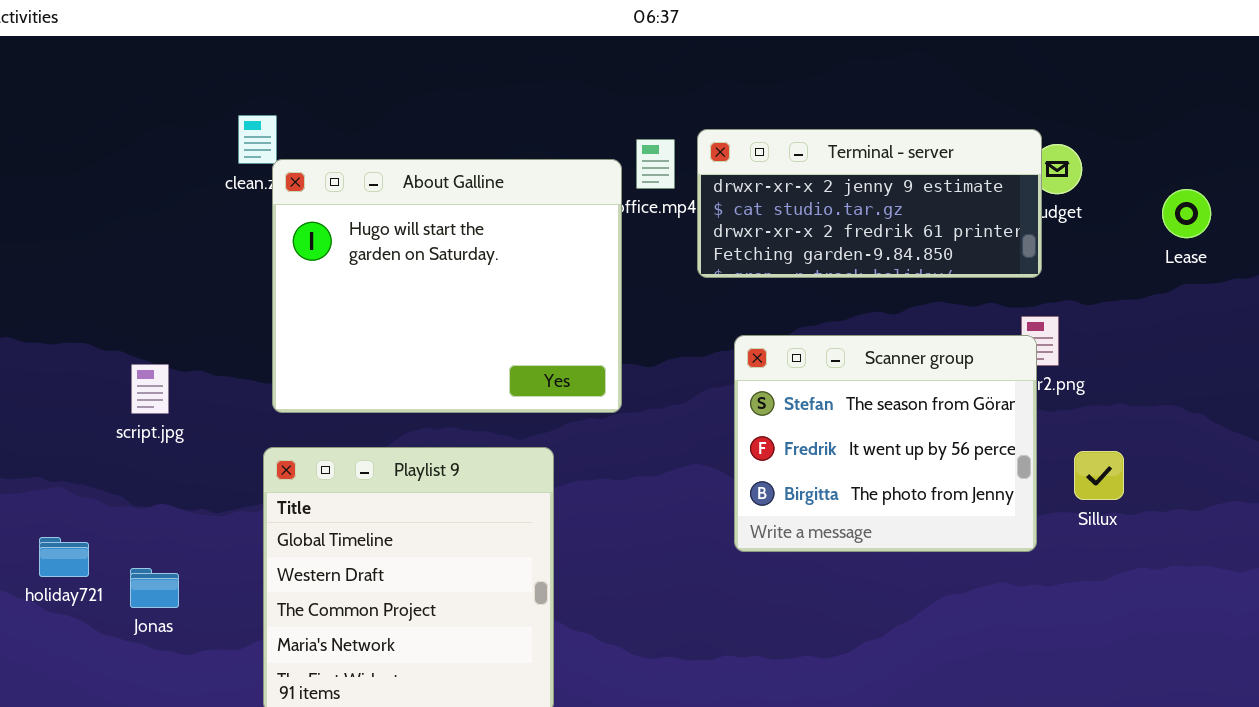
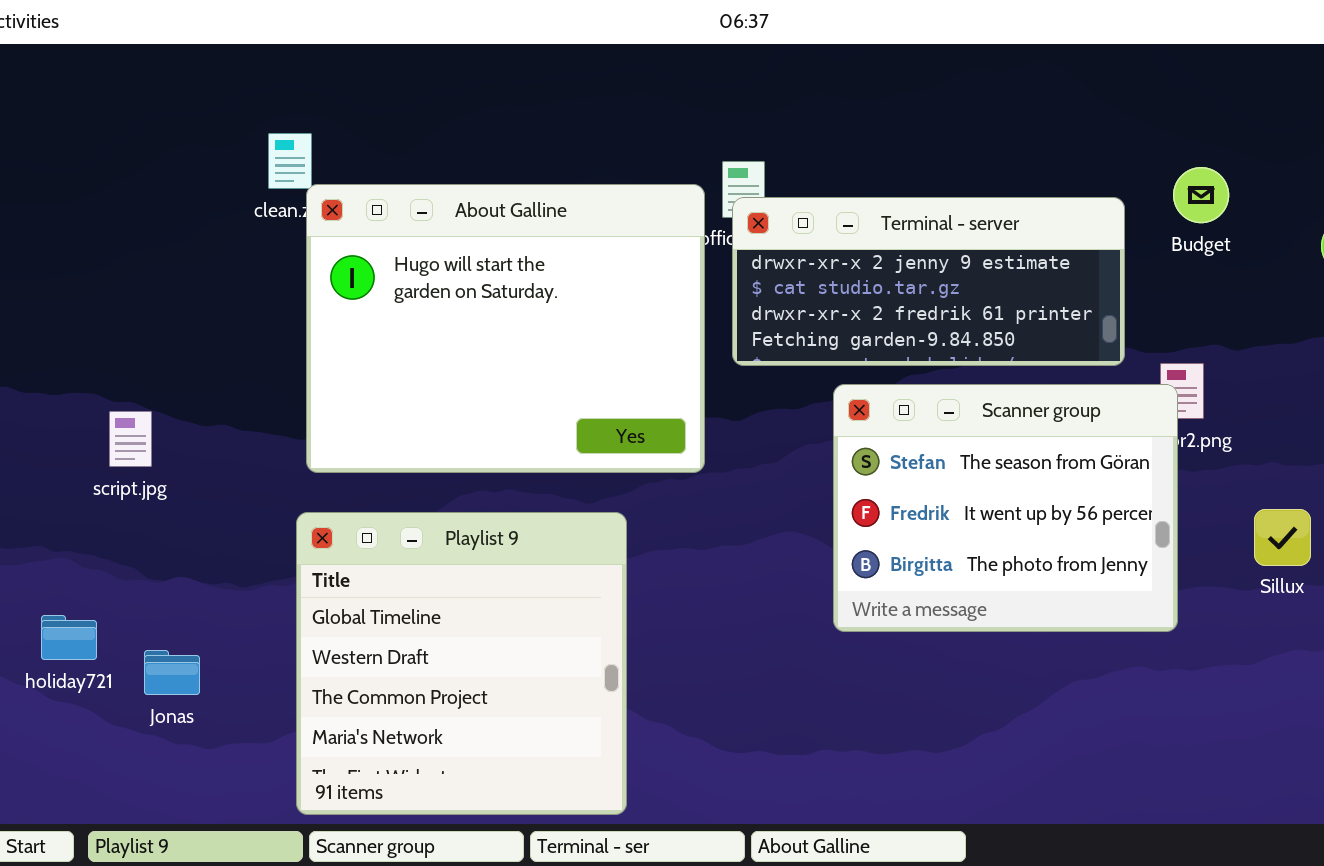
Terminal - server: [697,129,1042,278] -> [732,197,1125,366], moved
script.jpg: [131,364,169,414] -> [109,411,152,467], moved
Sillux: [1074,451,1124,500] -> [1254,509,1311,566], moved

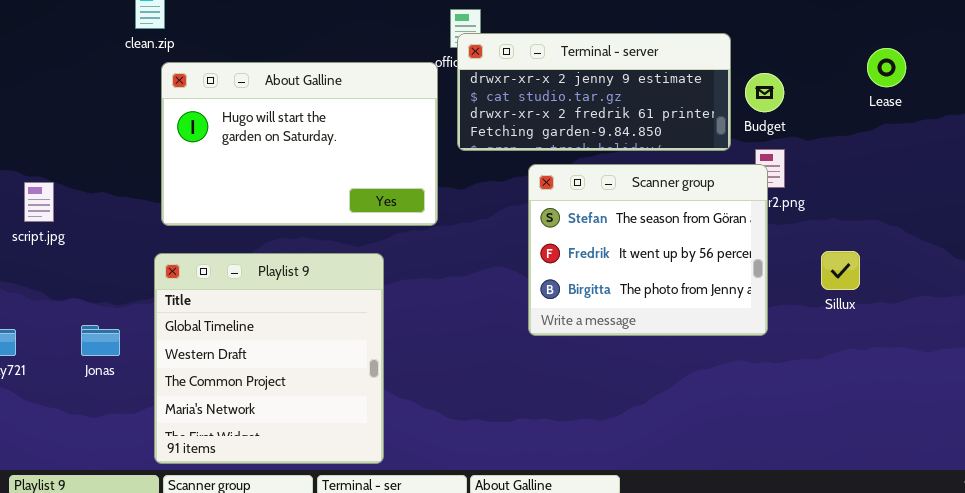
Budget: [1173,167,1229,223] -> [745,73,784,112], moved
About Galline: [306,184,705,473] -> [161,62,438,226], resized
Jonas: [144,650,200,695] -> [81,325,120,356], moved

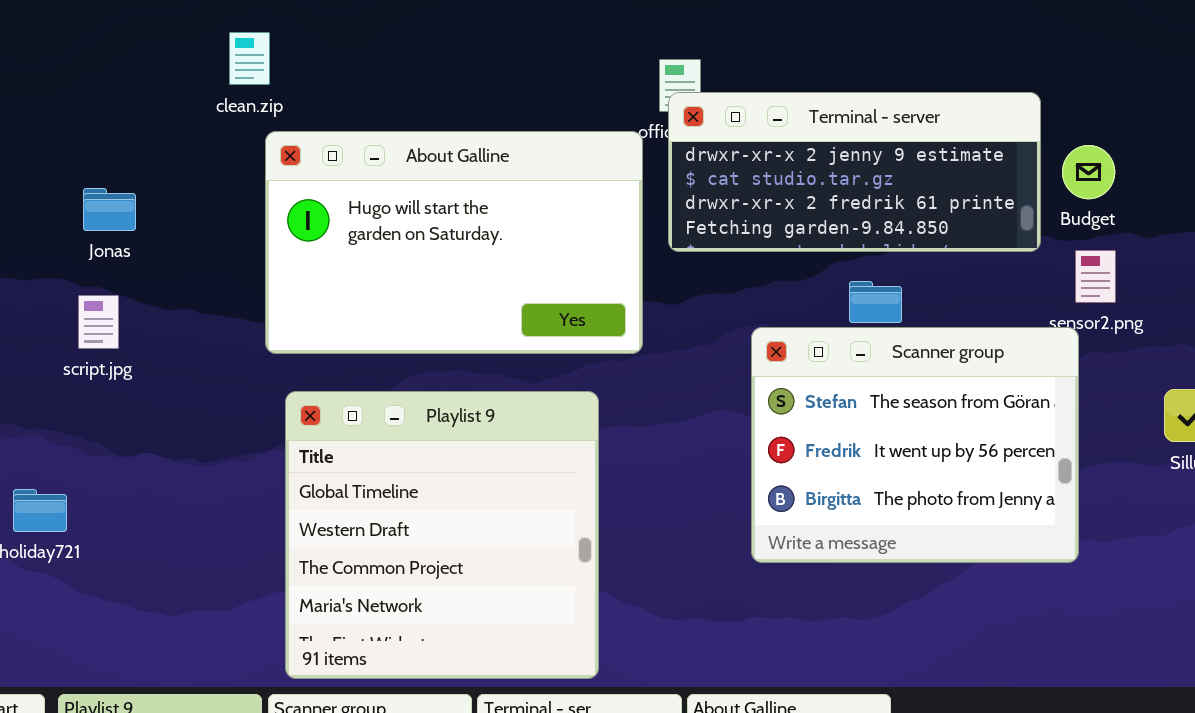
Scanner group: [528,164,768,336] -> [751,327,1079,563], moved
Playlist 9: [154,253,384,464] -> [285,391,599,679], moved
Jonas: [81,325,120,356] -> [83,188,136,231], moved

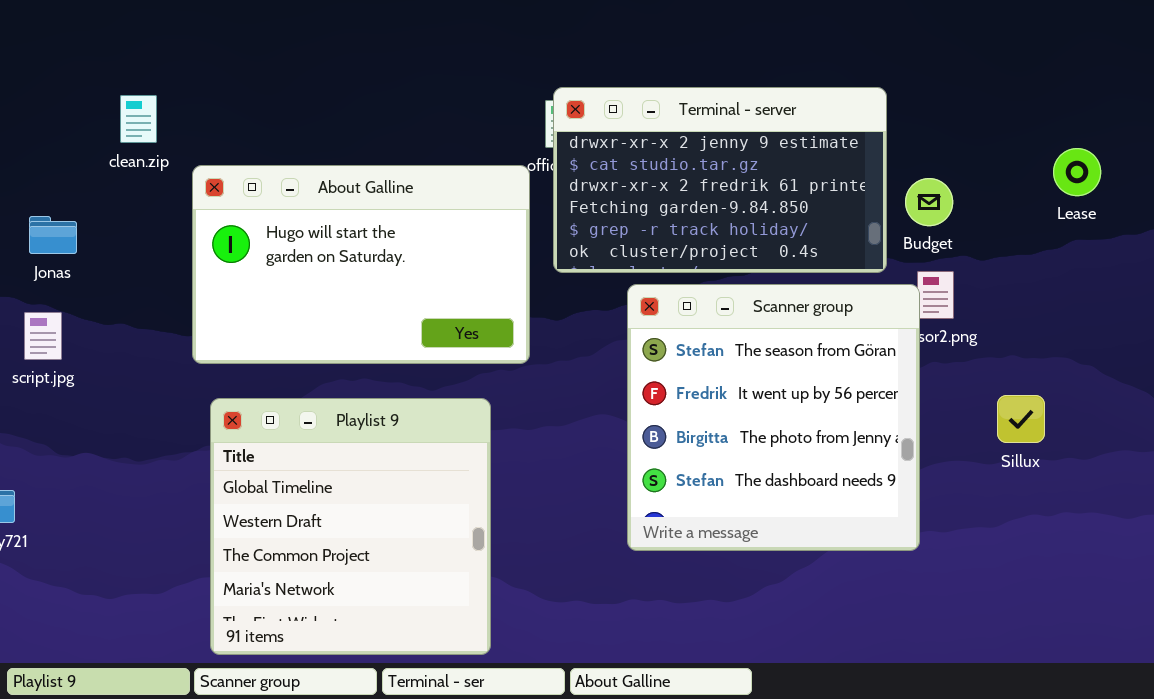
clean.zip: [229,32,270,85] -> [120,95,157,143], moved
Terminal - server: [668,92,1041,252] -> [553,87,887,273], resized
Scanner group: [751,327,1079,563] -> [627,284,920,551], resized

